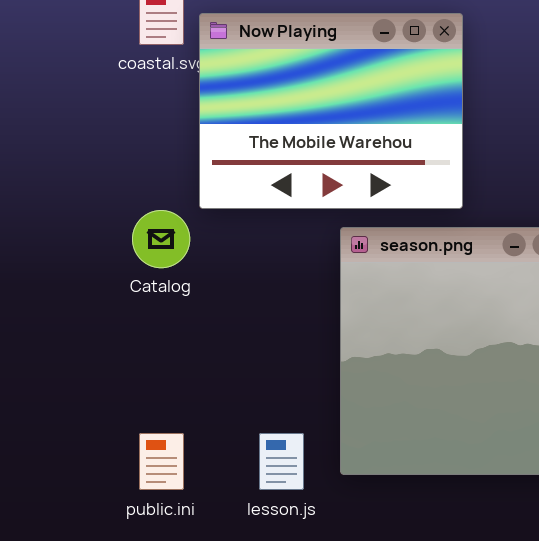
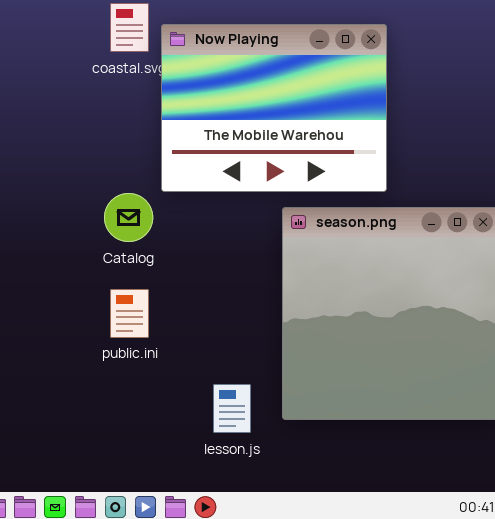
public.ini: [139,433,184,490] -> [110,289,149,338], moved

